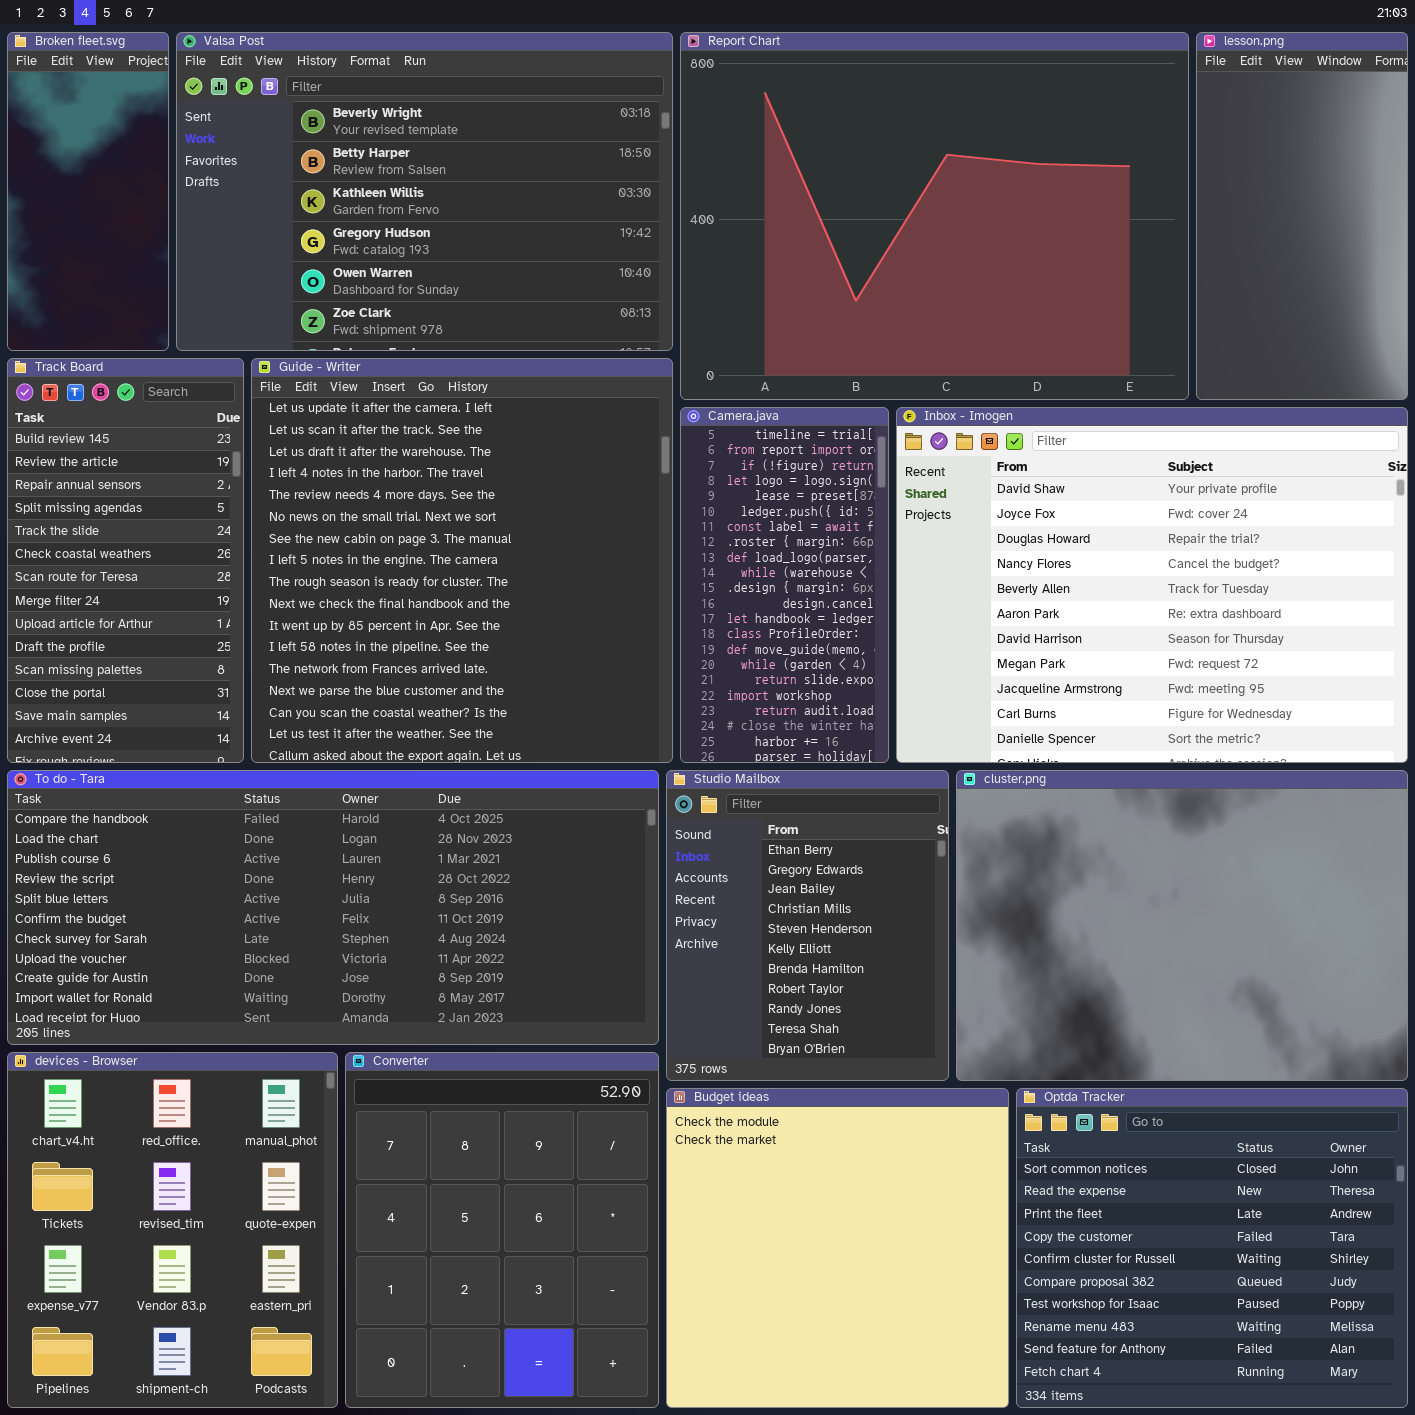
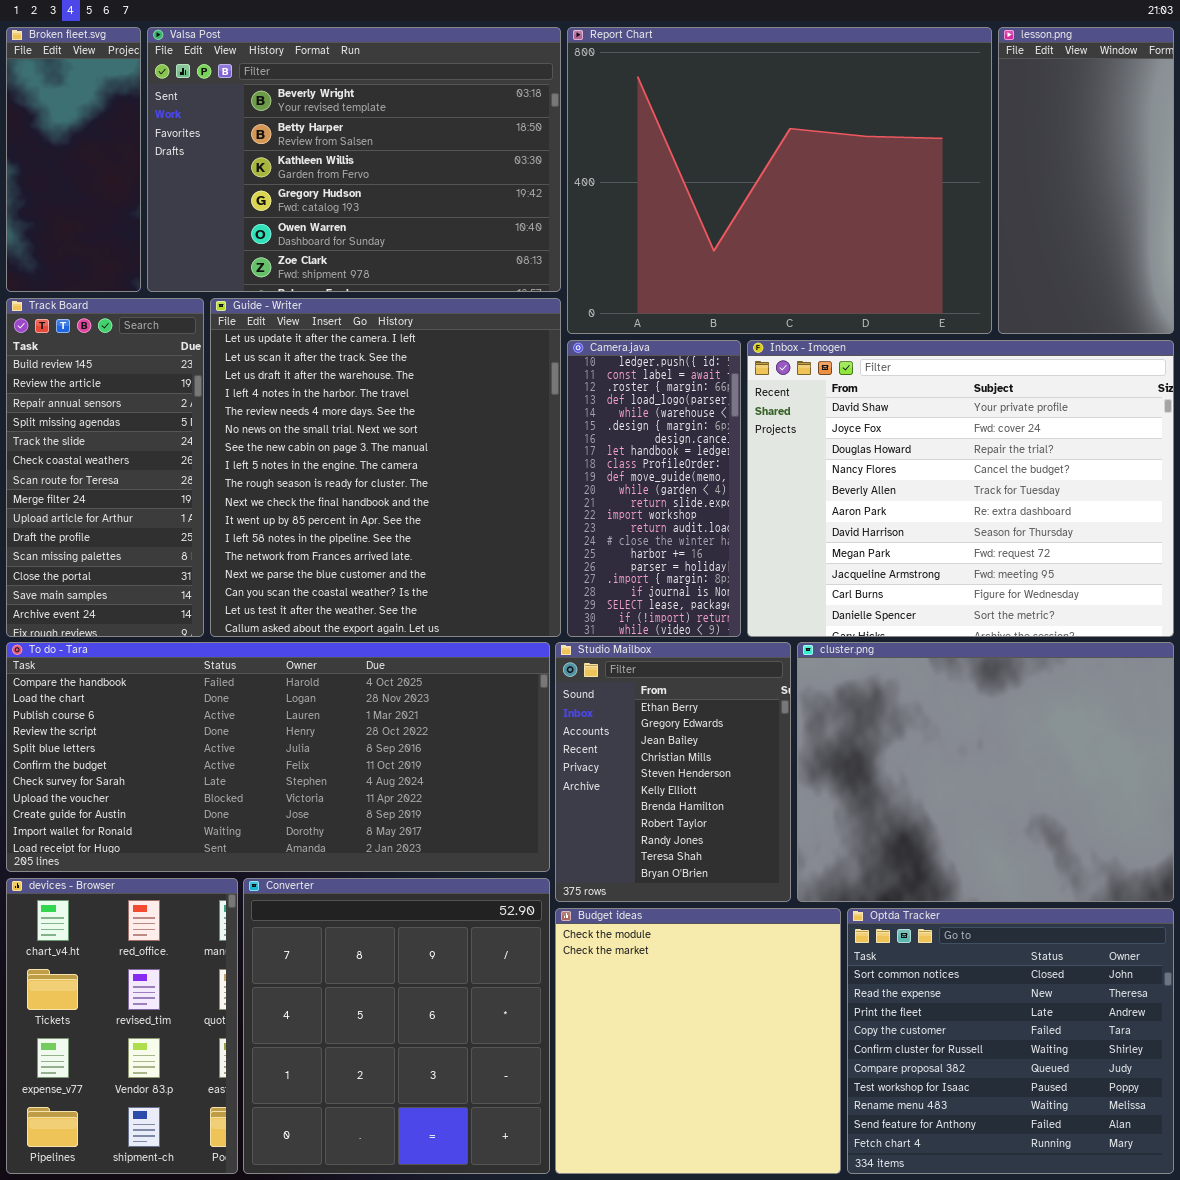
Camera.java: [680,407,889,763] -> [567,340,741,637], scrolled down 5 rows
devices - Browser: [7,1052,338,1408] -> [6,878,238,1174], resized
Converter: [345,1052,659,1408] -> [243,878,550,1174], resized

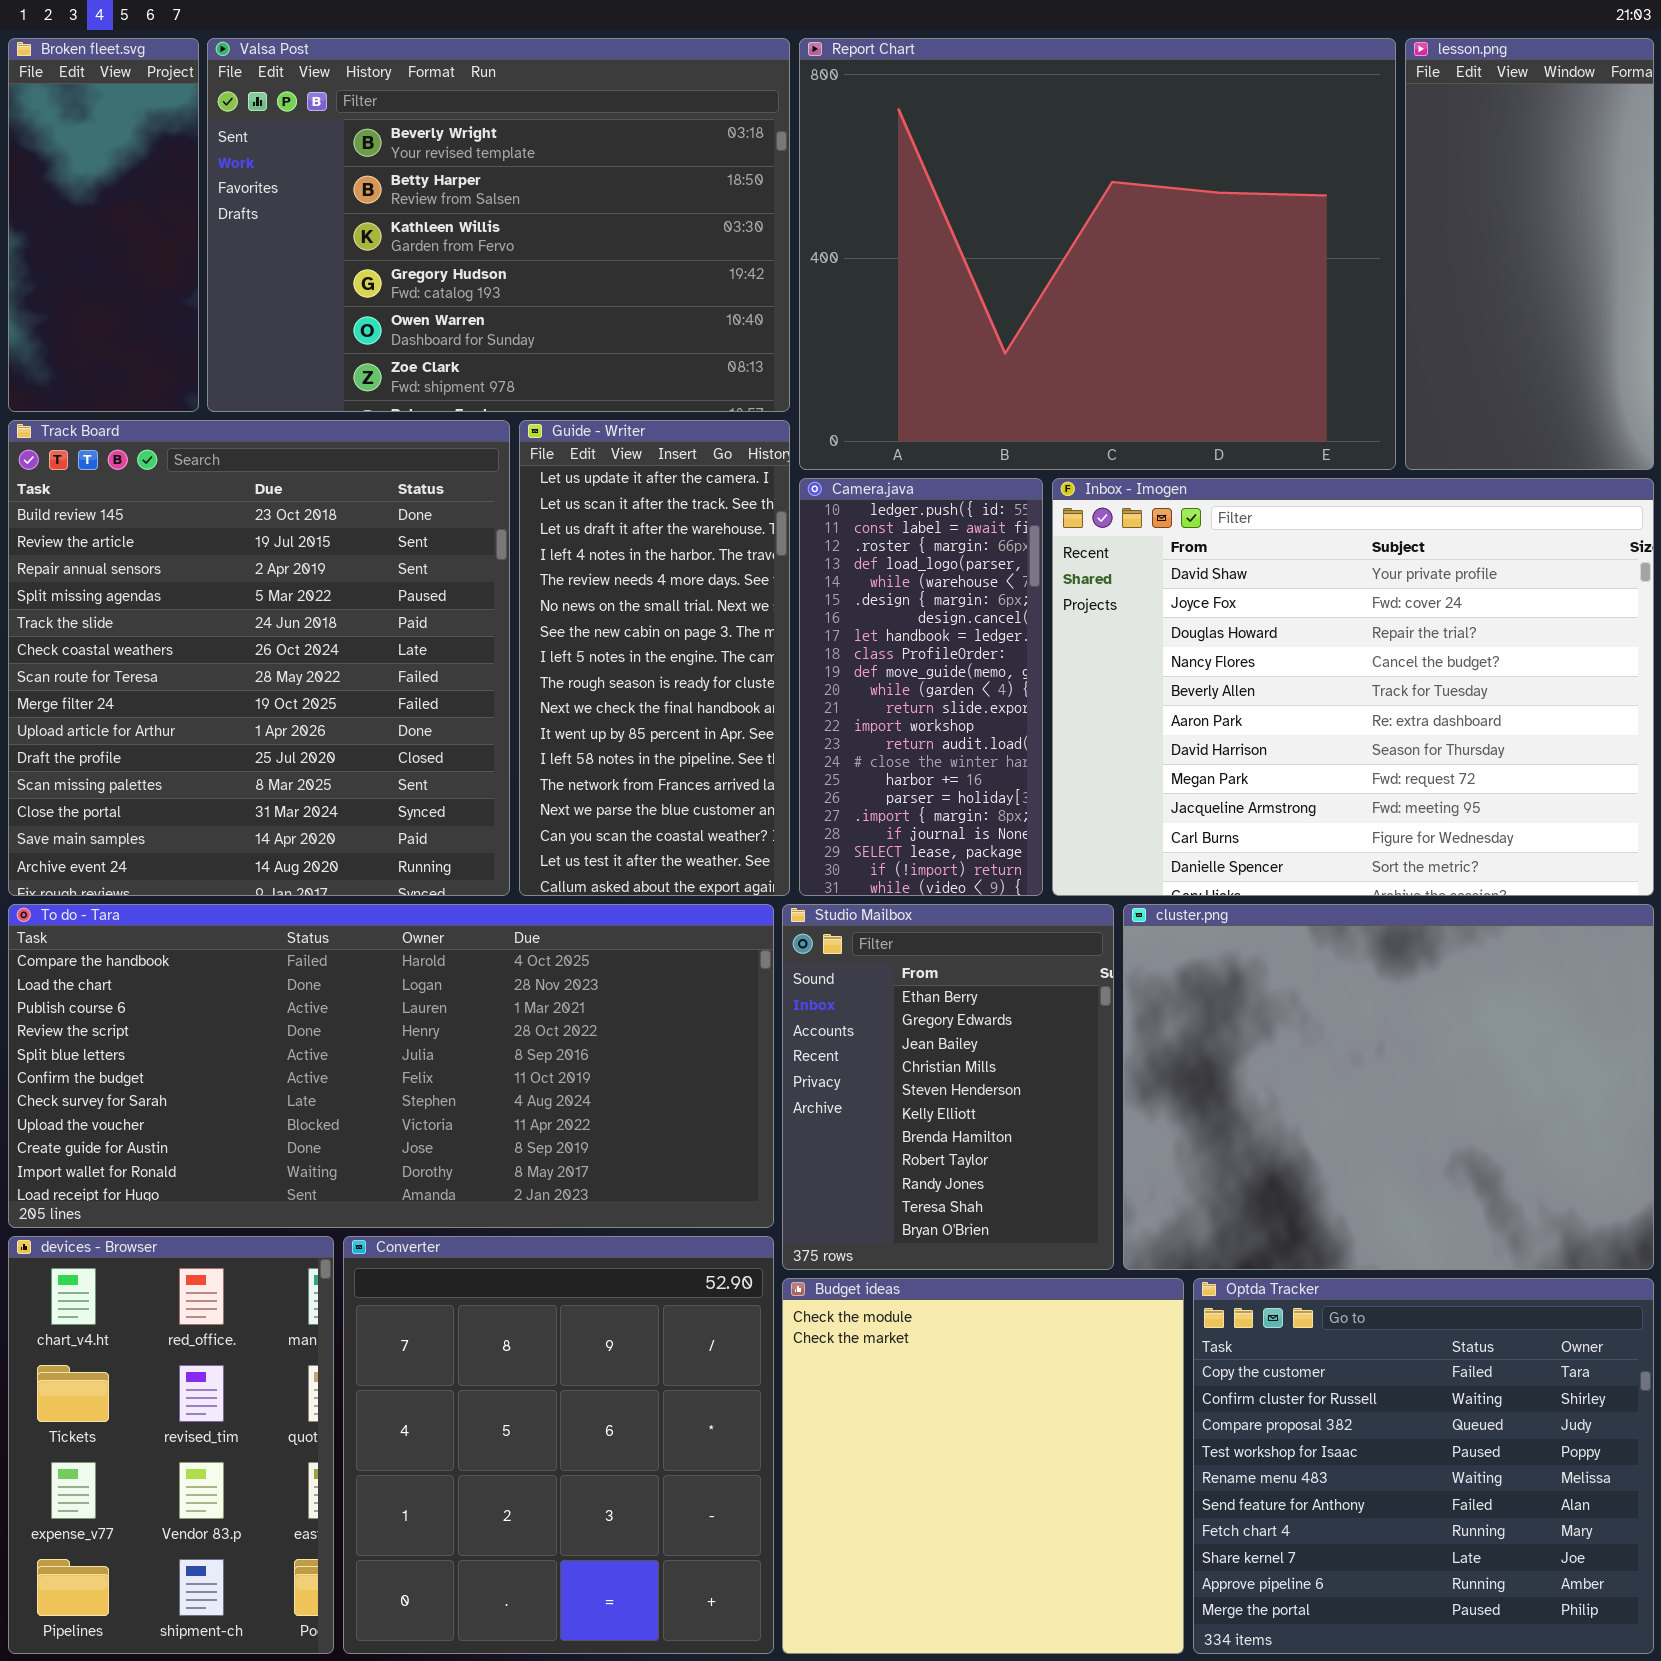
Track Board: [6,298,204,637] -> [8,420,510,896], resized
Guide - Writer: [210,298,561,637] -> [519,420,790,896], resized
Optda Tracker: [847,908,1174,1174] -> [1193,1278,1654,1654], scrolled down 3 rows

